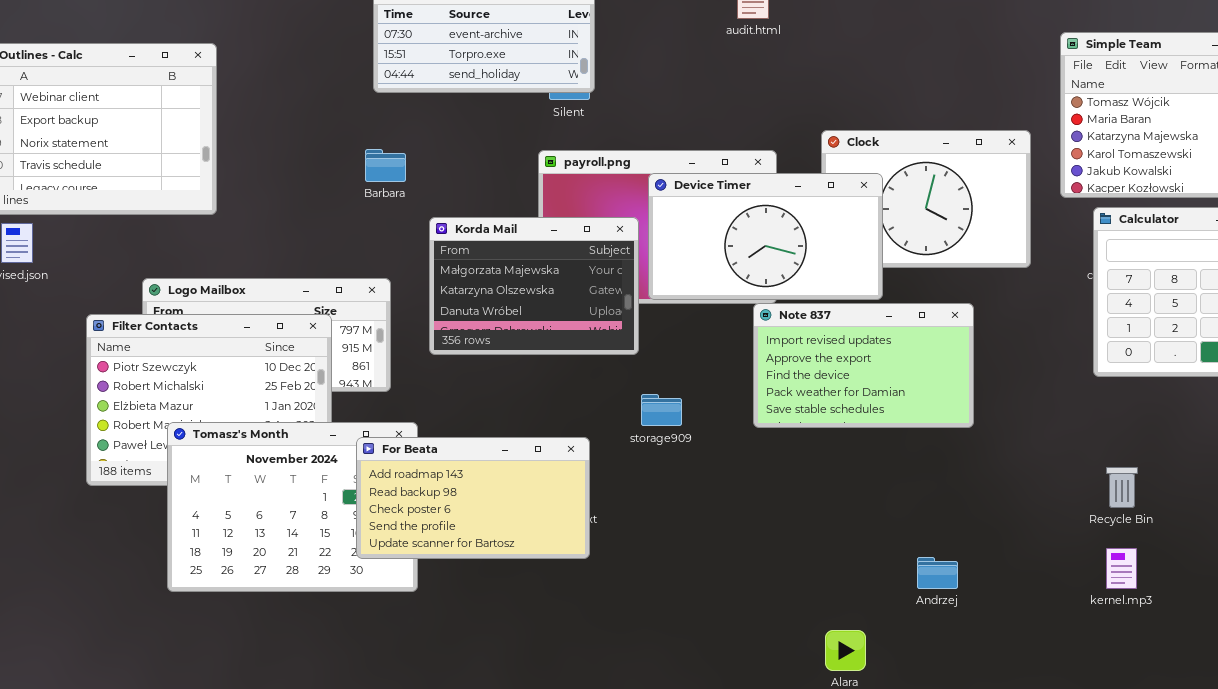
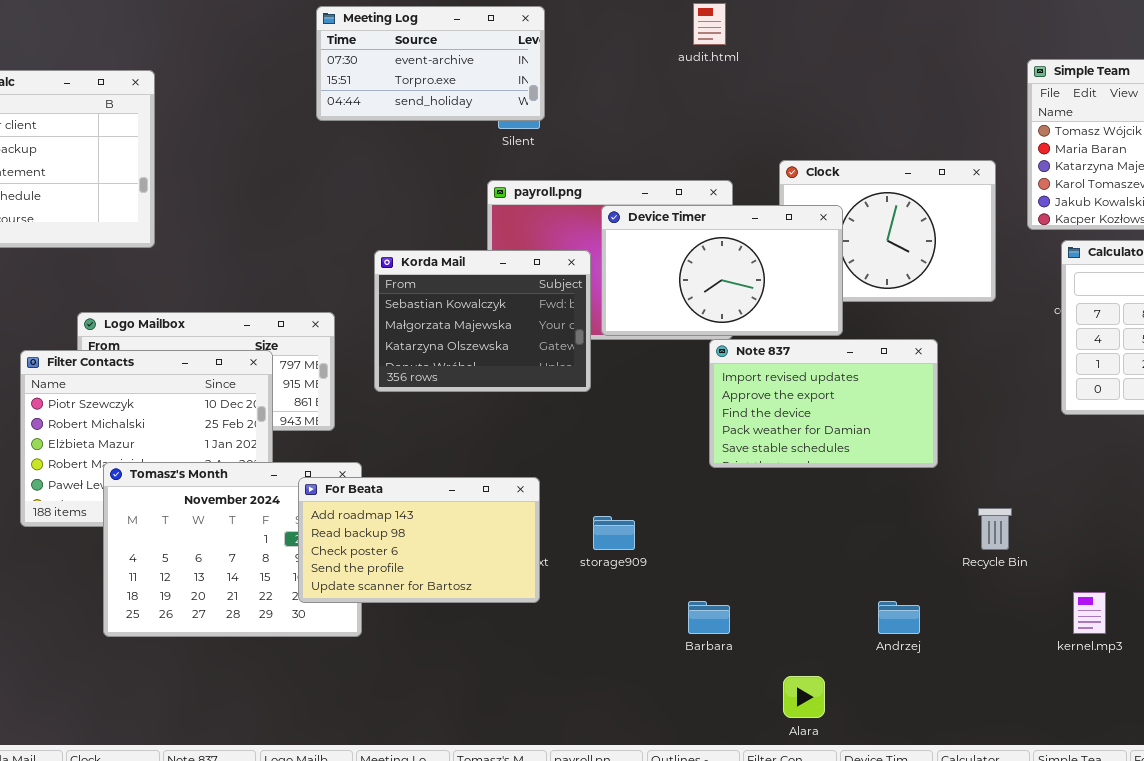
Barbara: [365,149,406,182] -> [688,601,730,634], moved
Korda Mail: [429,217,639,355] -> [374,250,591,392], scrolled up 1 row
storage909: [641,394,682,426] -> [593,516,635,550], moved
Recycle Bin: [1106,467,1138,508] -> [978,508,1012,550], moved

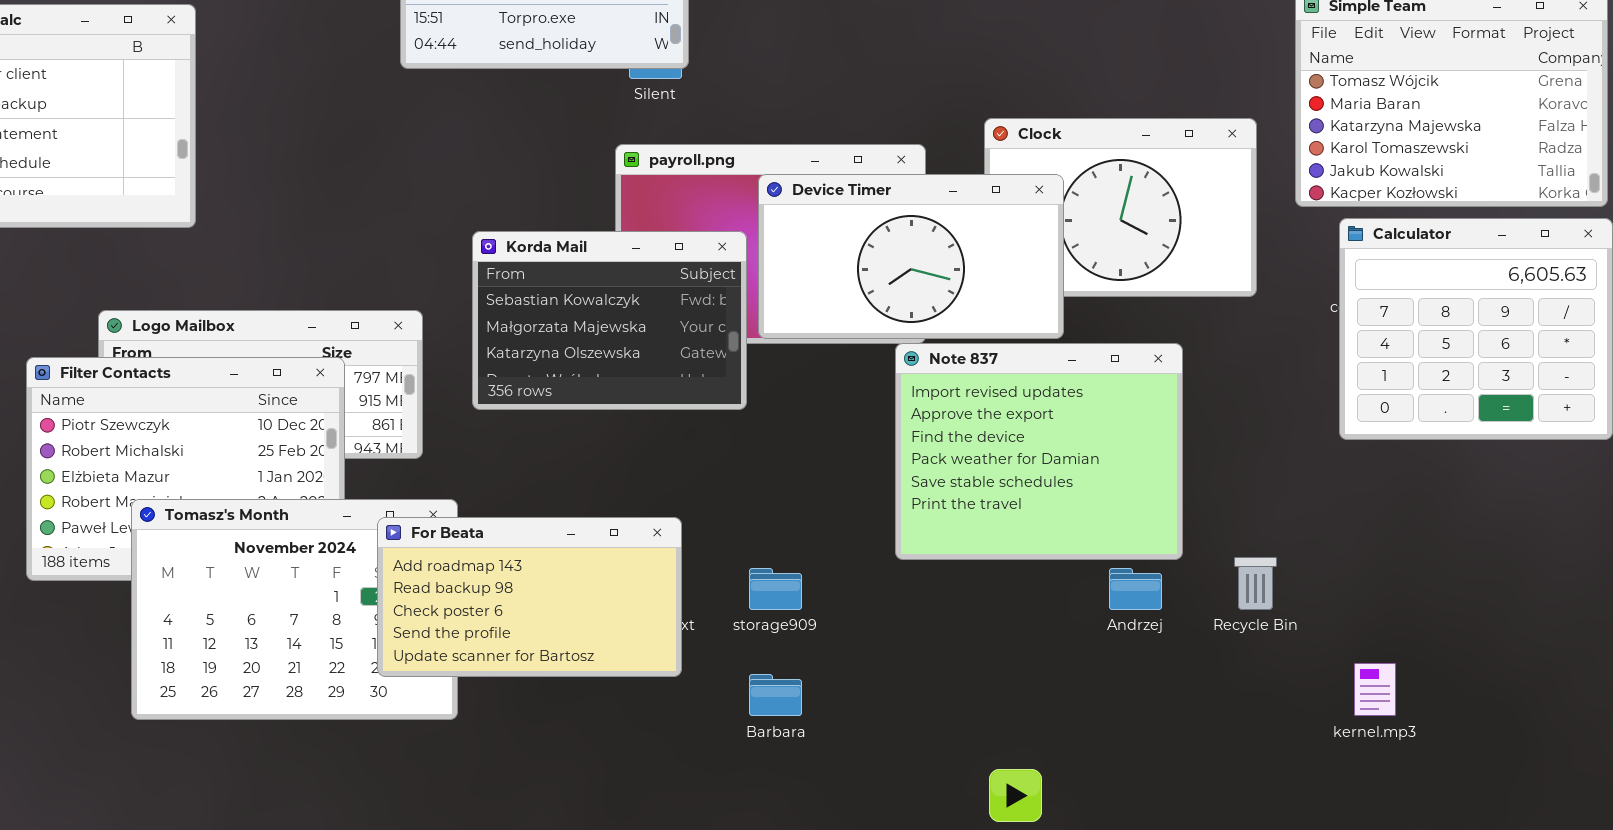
Note 837: [709,339,938,468] -> [895,343,1183,560], resized
Barbara: [688,601,730,634] -> [749,674,802,716], moved
Andrzej: [878,601,920,634] -> [1109,568,1162,610], moved

